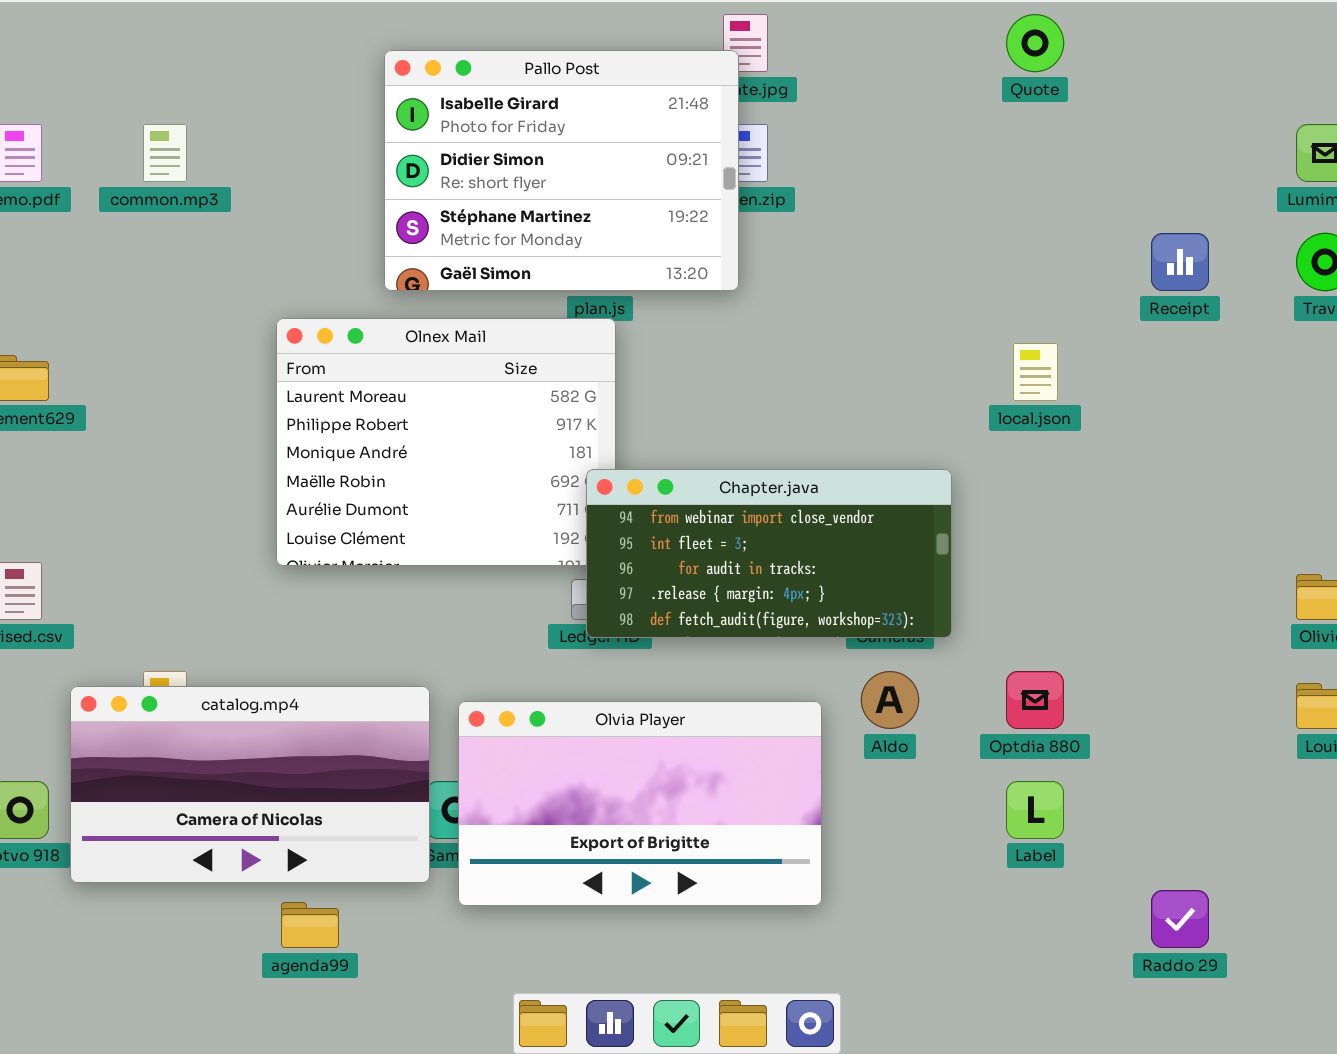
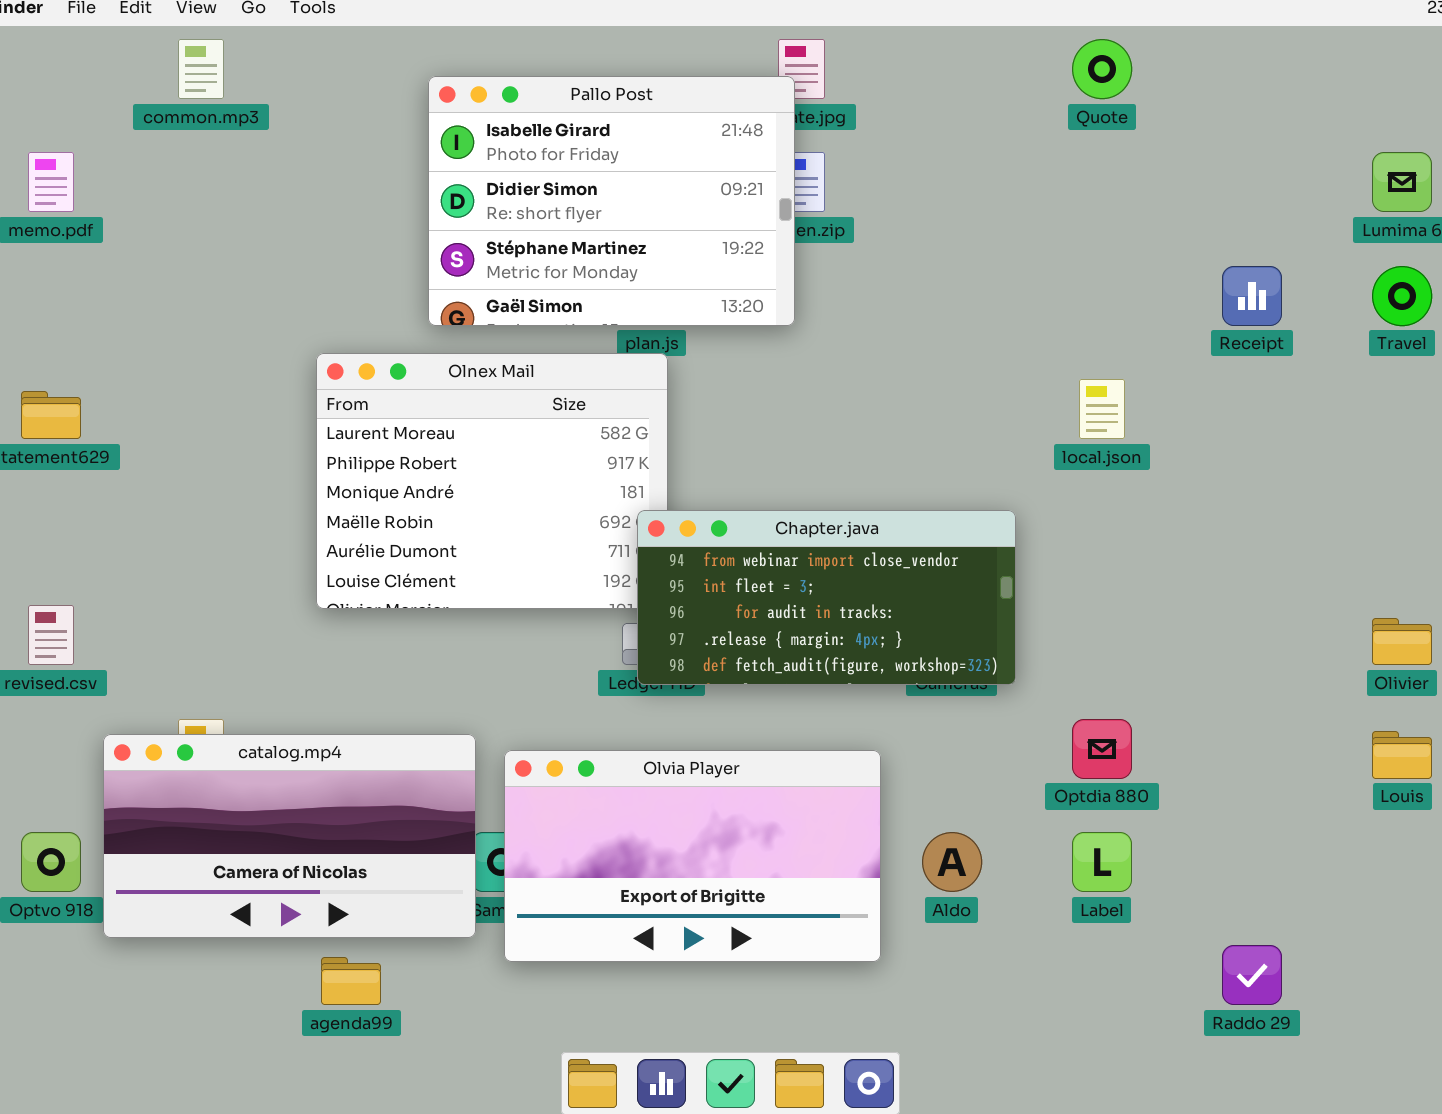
common.mp3: [143,124,187,182] -> [178,39,224,99], moved
Aldo: [861,671,919,729] -> [922,832,982,892], moved

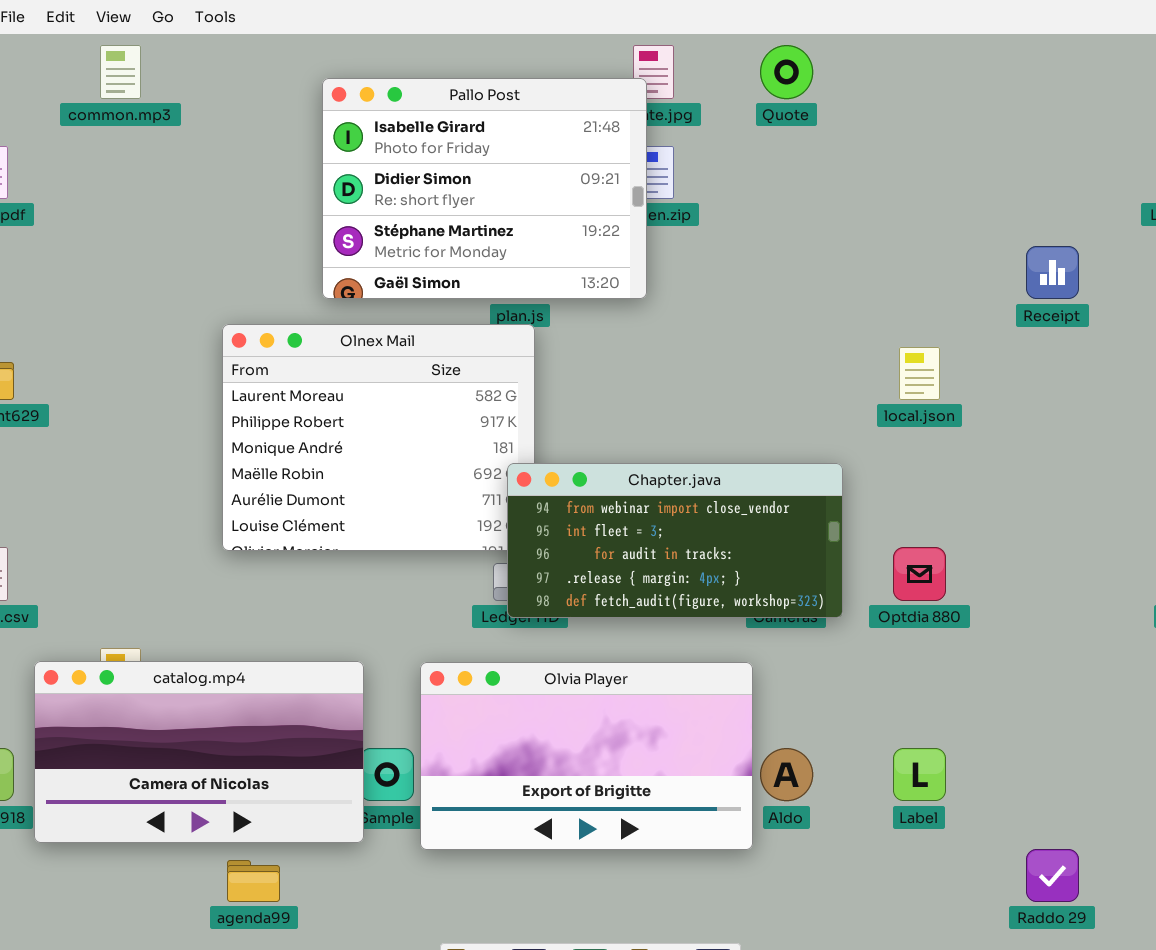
Quote: [1072,39,1132,99] -> [760,45,813,99], moved
Optdia 880: [1072,719,1132,779] -> [893,547,946,601], moved
Olvia Player: [504,750,881,962] -> [420,662,753,850], moved

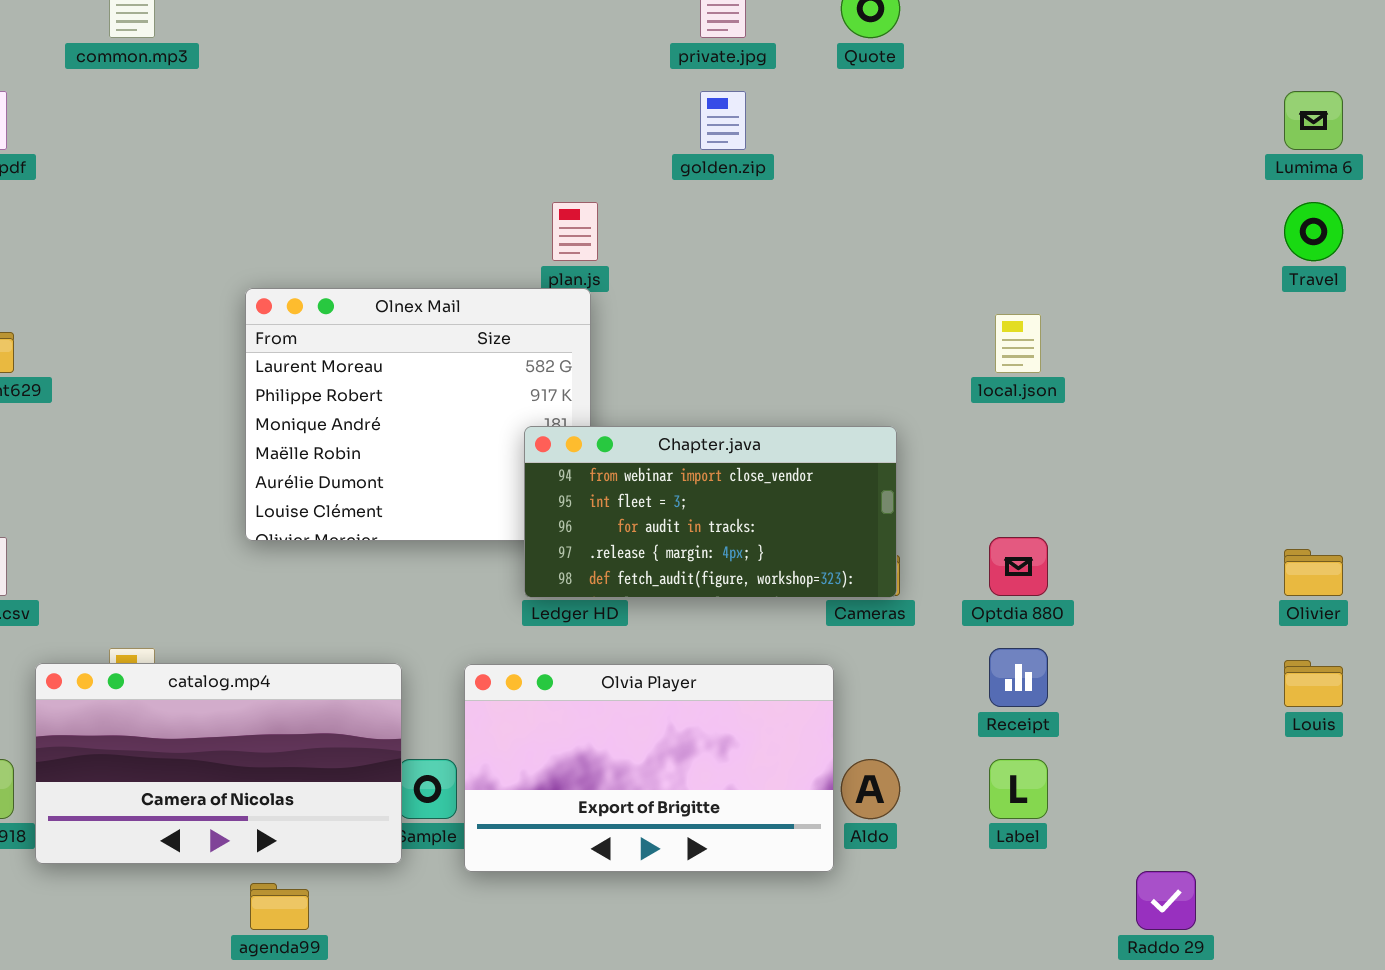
Pallo Post: [322,78,647,299] -> none, closed
Receipt: [1026,246,1079,299] -> [989,648,1048,707], moved
Chapter.java: [507,463,843,618] -> [524,426,897,598], moved

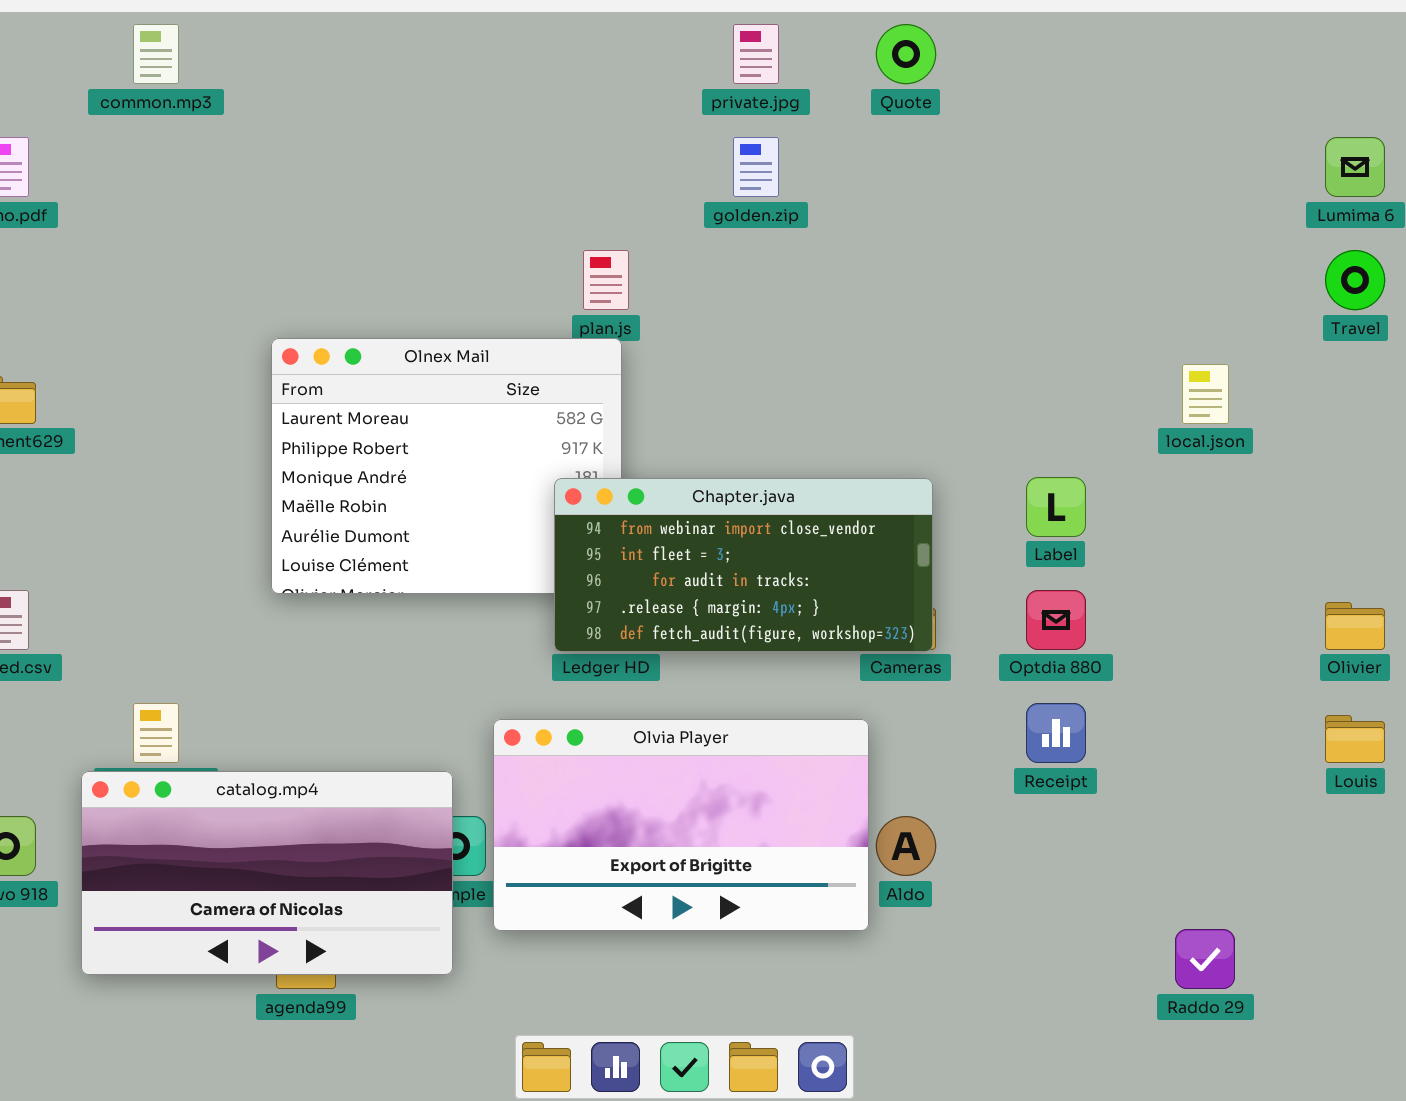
local.json: [995,314,1041,373] -> [1182,364,1229,424], moved
catalog.mp4: [35,663,402,864] -> [81,771,453,975], moved
Label: [989,759,1048,819] -> [1026,477,1086,537], moved

